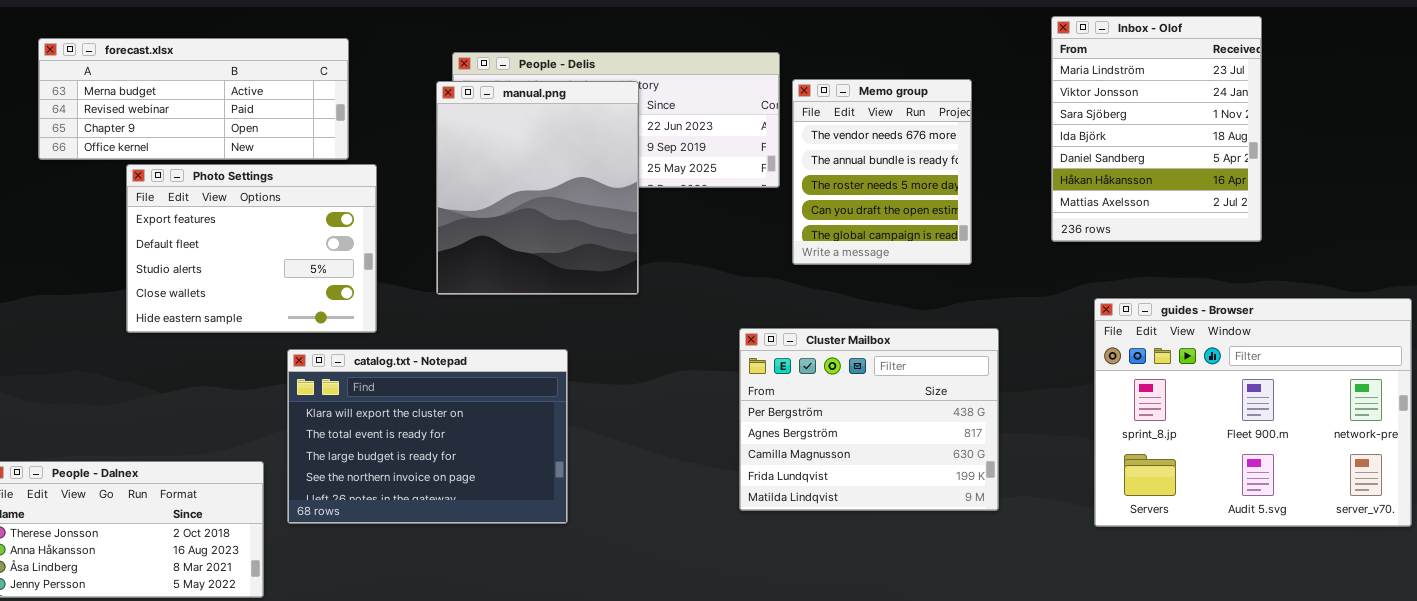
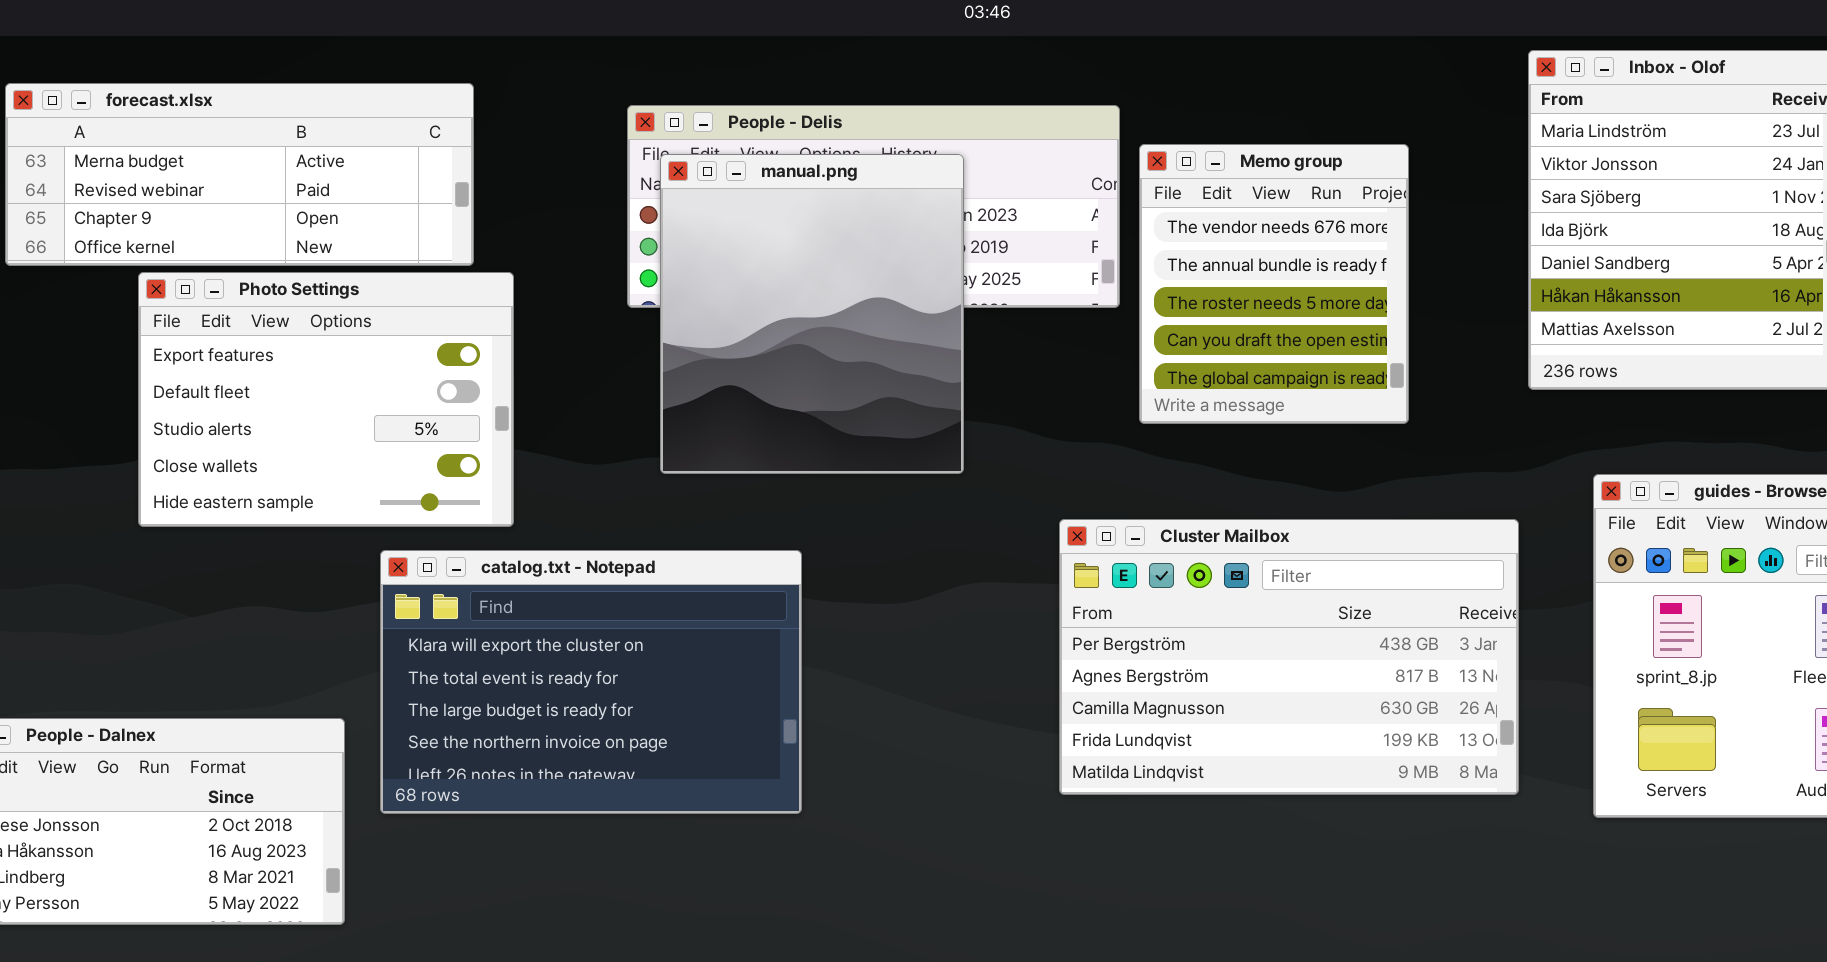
manual.png: [436,81,639,295] -> [660,154,964,474], moved
Cluster Mailbox: [739,328,999,511] -> [1059,519,1519,795], resized

